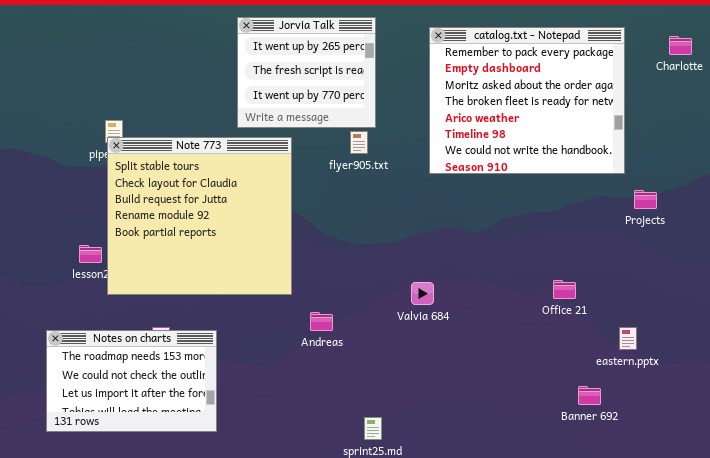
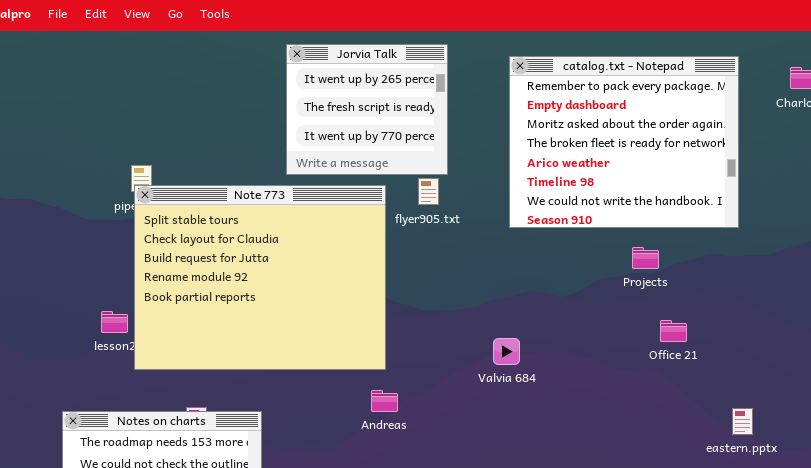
Note 773: [107,137,292,295] -> [134,185,386,370], resized
Projects: [634,190,657,209] -> [632,247,659,269], moved
Office 21: [553,280,576,299] -> [660,320,687,342], moved
Valvia 684: [411,282,434,305] -> [493,338,520,365], moved

